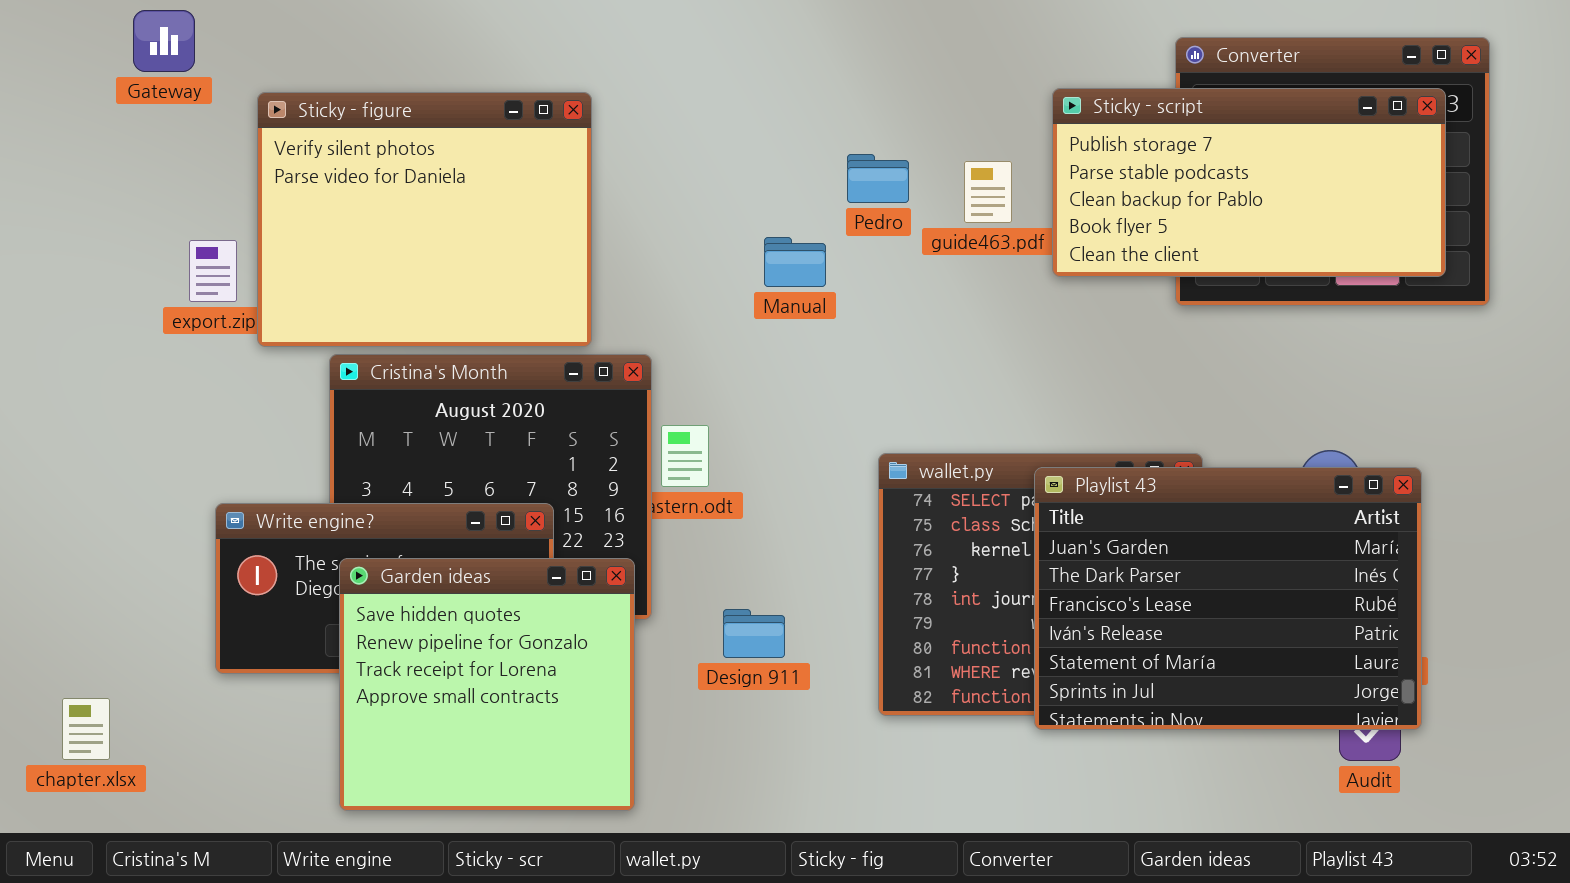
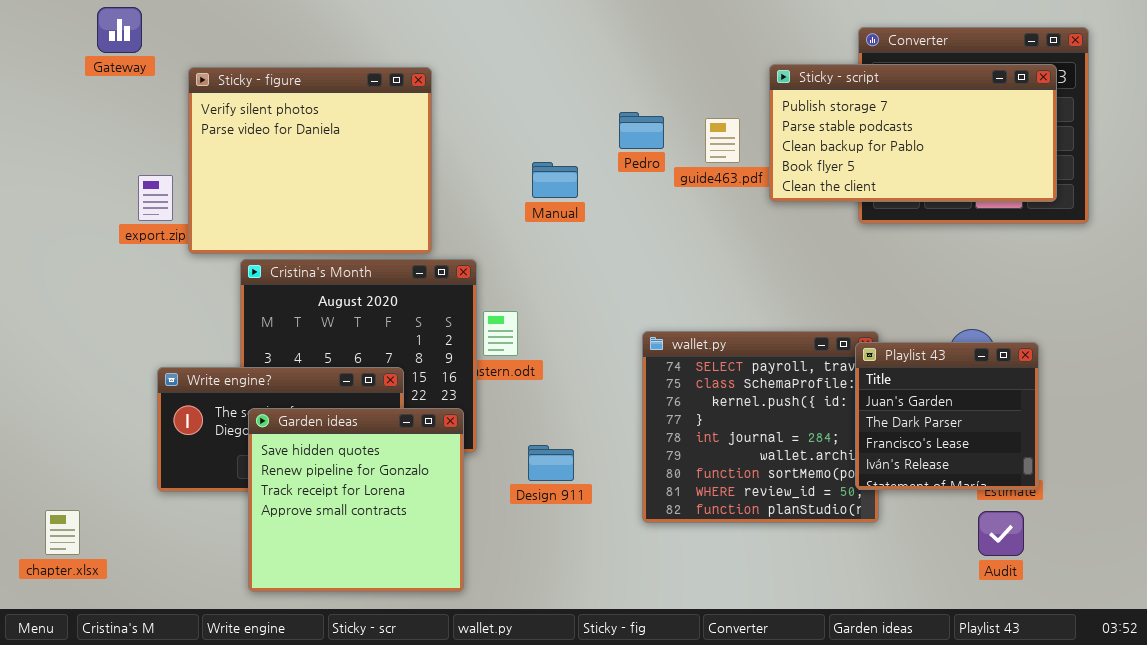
Manual: [764,237,826,287] -> [532,162,578,198], moved
Playlist 43: [1034,467,1422,730] -> [855,342,1039,490], resized

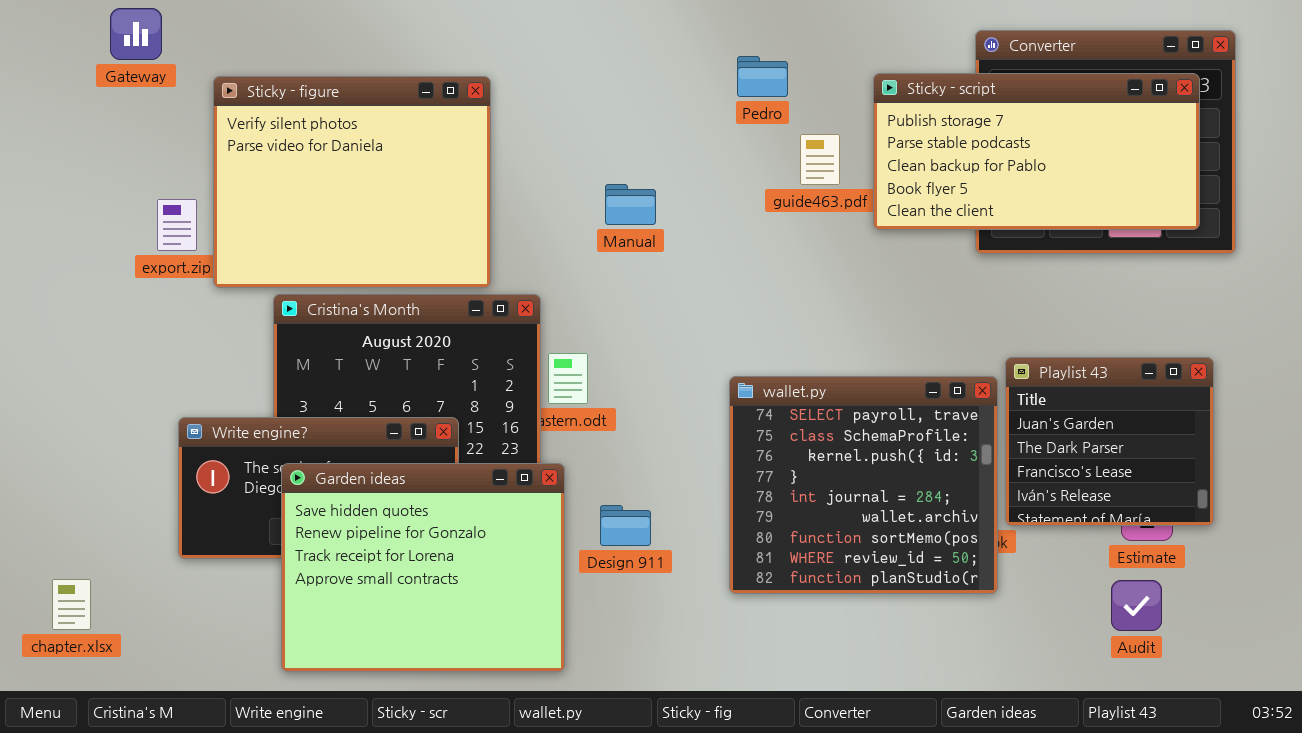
Pedro: [619,112,664,149] -> [737,56,788,97], moved
Playlist 43: [855,342,1039,490] -> [1005,357,1214,526], moved
Garden ideas: [248,408,464,592] -> [281,463,565,672], resized

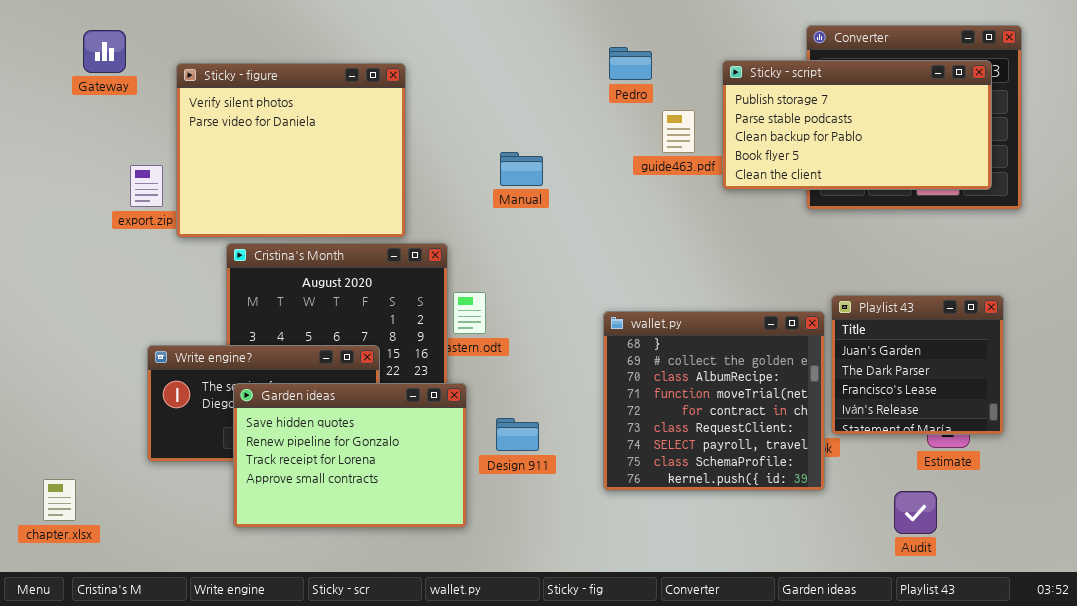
Gateway: [110,8,162,60] -> [83,30,126,73], moved
wallet.py: [729,376,998,594] -> [603,311,825,491], scrolled up 6 rows
Garden ideas: [281,463,565,672] -> [233,383,467,528], resized
Audit: [1111,580,1162,631] -> [894,491,937,534], moved

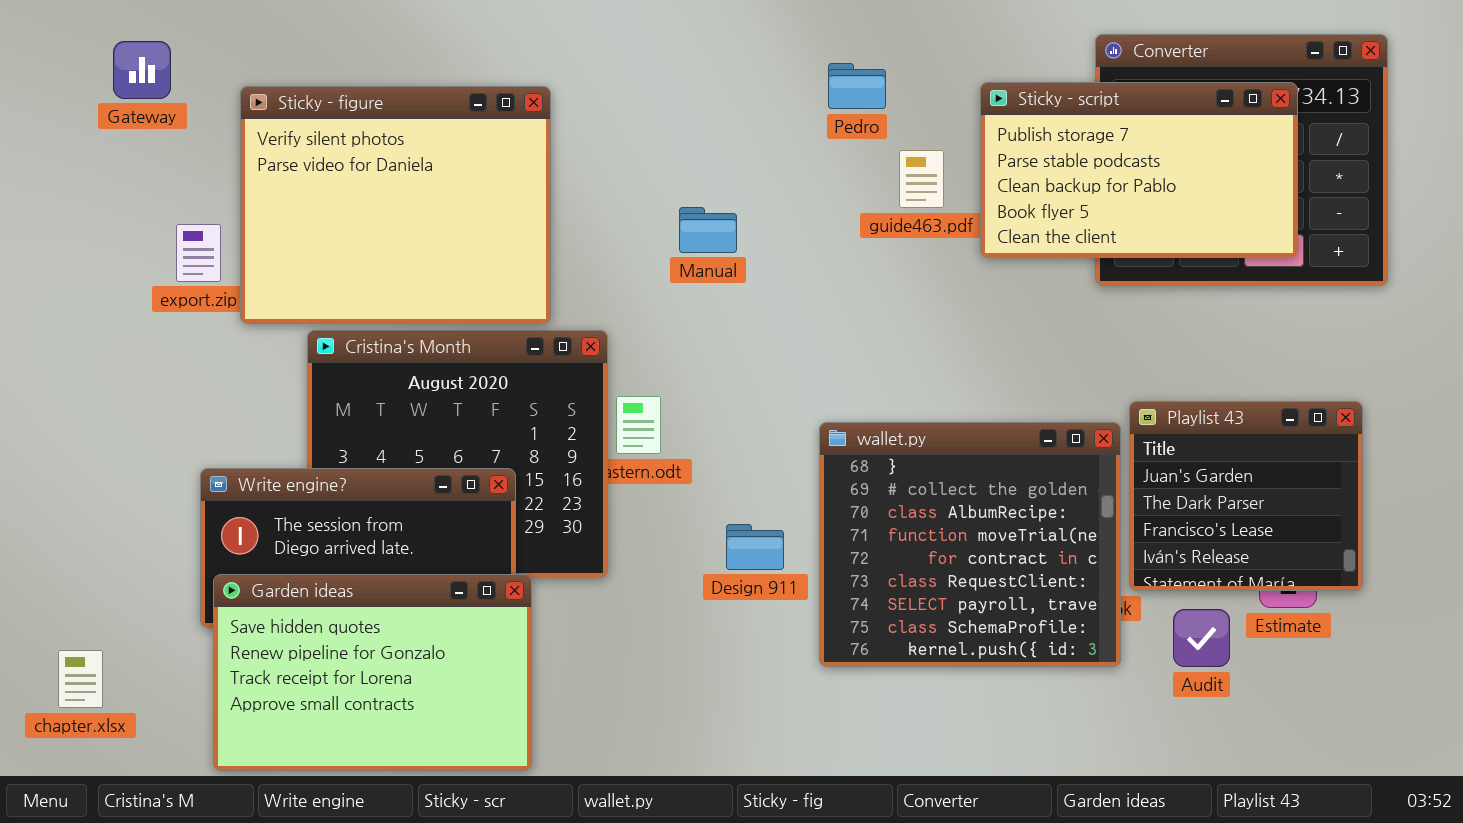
Sticky - script: [722,60,992,190] -> [980,82,1298,258], resized
Garden ideas: [233,383,467,528] -> [213,574,532,771], moved
Design 911: [496,418,539,451] -> [726,524,784,570], moved
Audit: [894,491,937,534] -> [1173,609,1230,667], moved

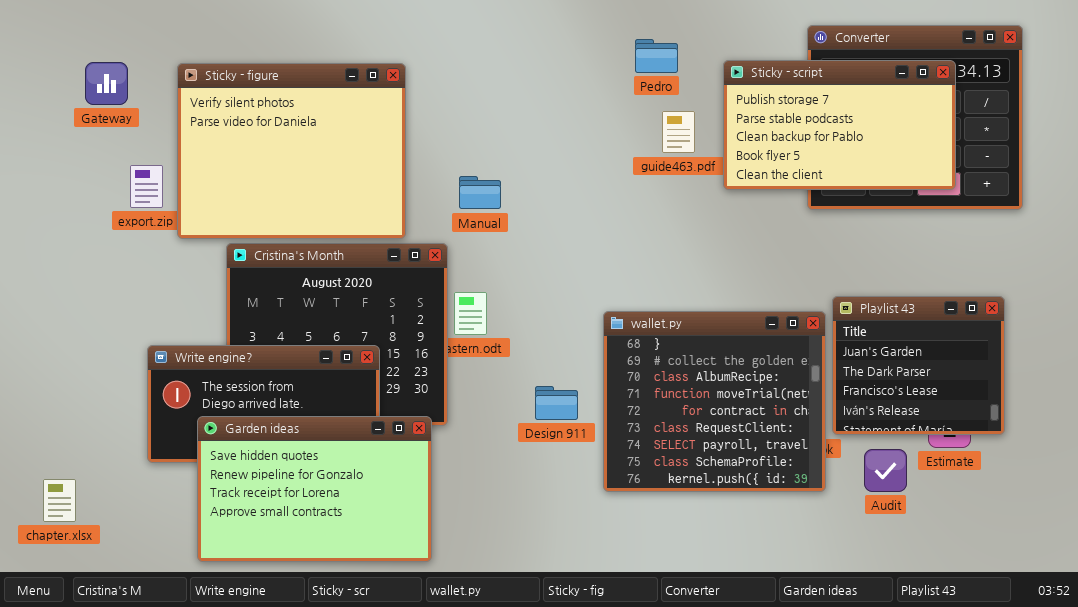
Gateway: [113,41,171,99] -> [85,62,128,105], moved
Pedro: [828,63,886,109] -> [635,39,678,73], moved
Manual: [679,207,737,253] -> [459,176,501,209], moved
Garden ideas: [213,574,532,771] -> [197,416,432,562], moved

